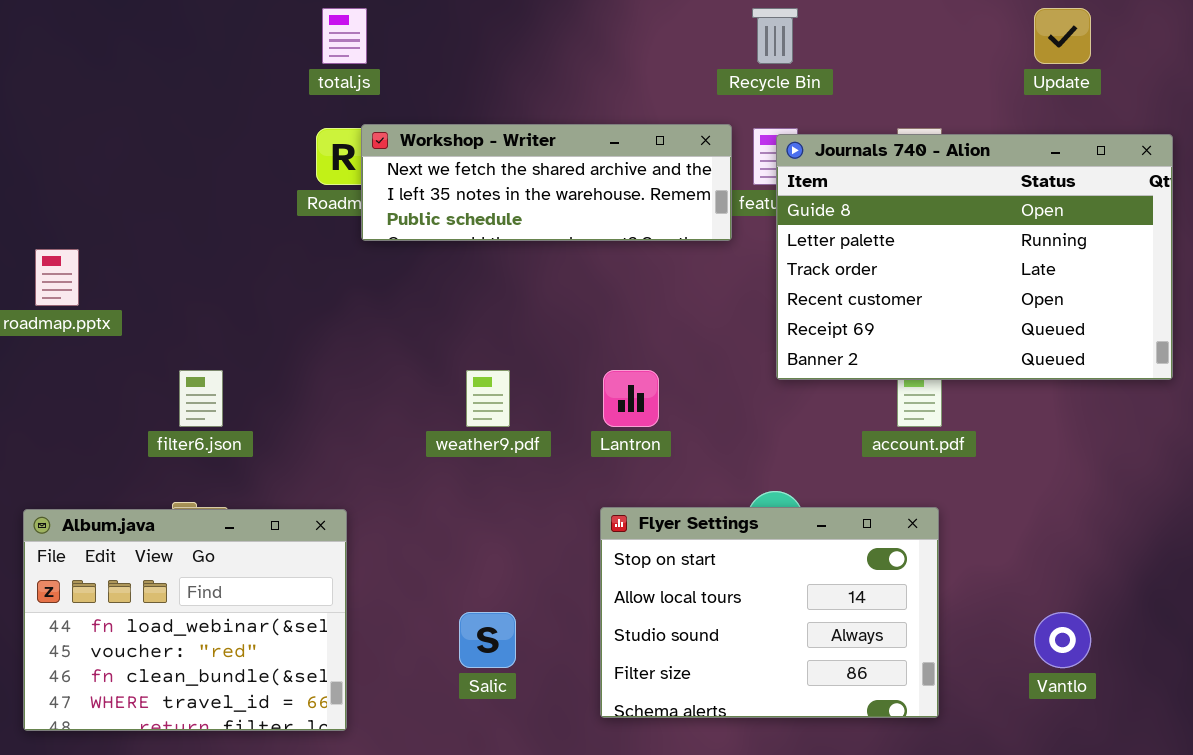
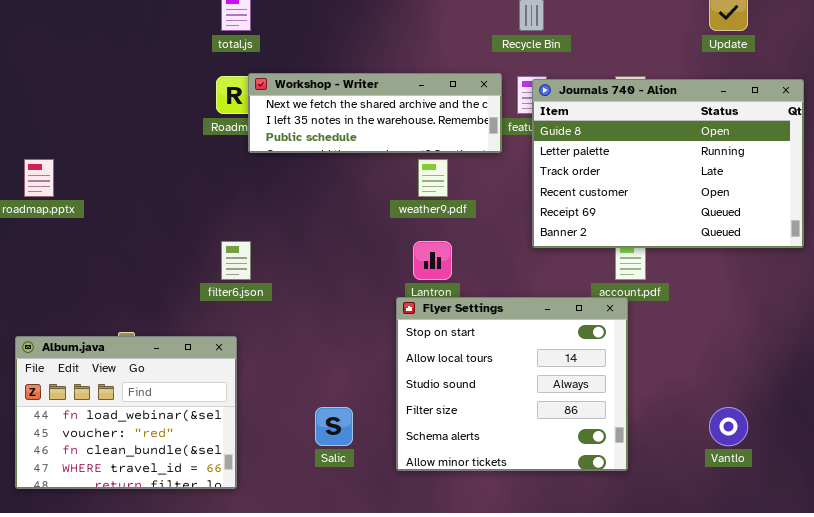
filter6.json: [179,370,223,427] -> [221,241,251,280], moved
weather9.pdf: [466,370,510,427] -> [418,159,448,197], moved
Flyer Settings: [600,507,939,718] -> [396,297,628,471], moved, resized

